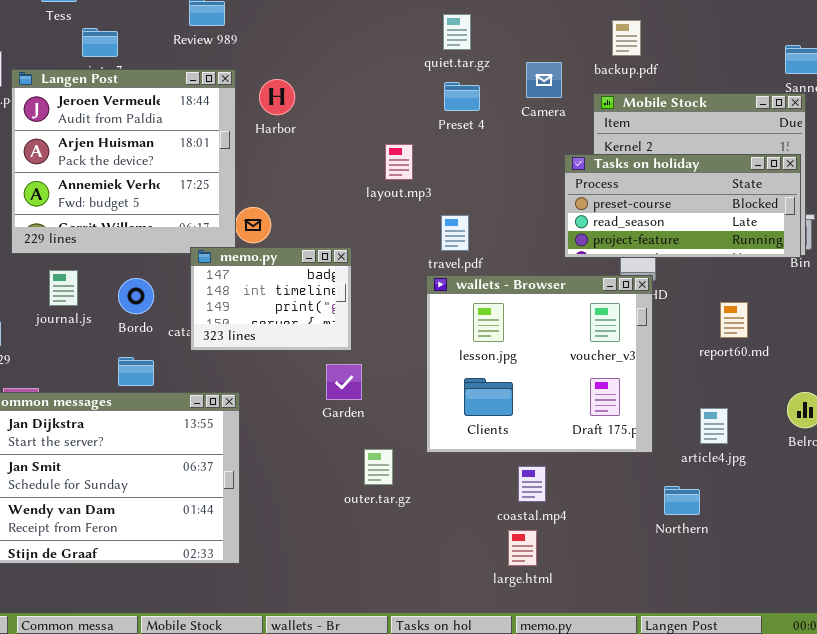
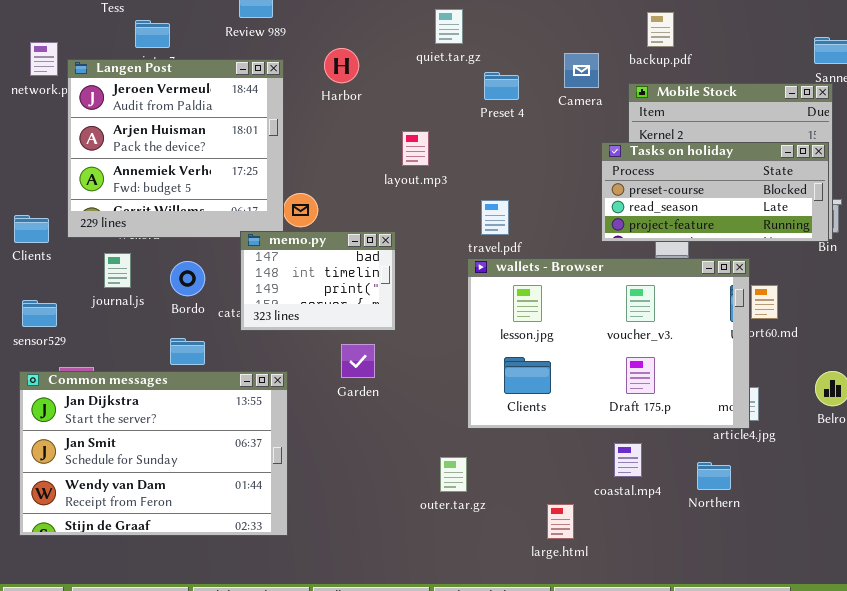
quiet.tar.gz: [443,14,471,50] -> [435,9,463,44], moved
Harbor: [259,79,295,115] -> [324,48,359,83], moved
layout.mp3: [385,144,413,180] -> [402,131,429,166], moved
wallets - Browser: [426,275,653,453] -> [467,258,750,429], resized
Garden: [326,364,362,400] -> [341,344,375,378], moved
outer.tar.gz: [364,449,393,485] -> [440,457,467,492], moved
coastal.mp4: [518,466,546,502] -> [614,443,642,477], moved

